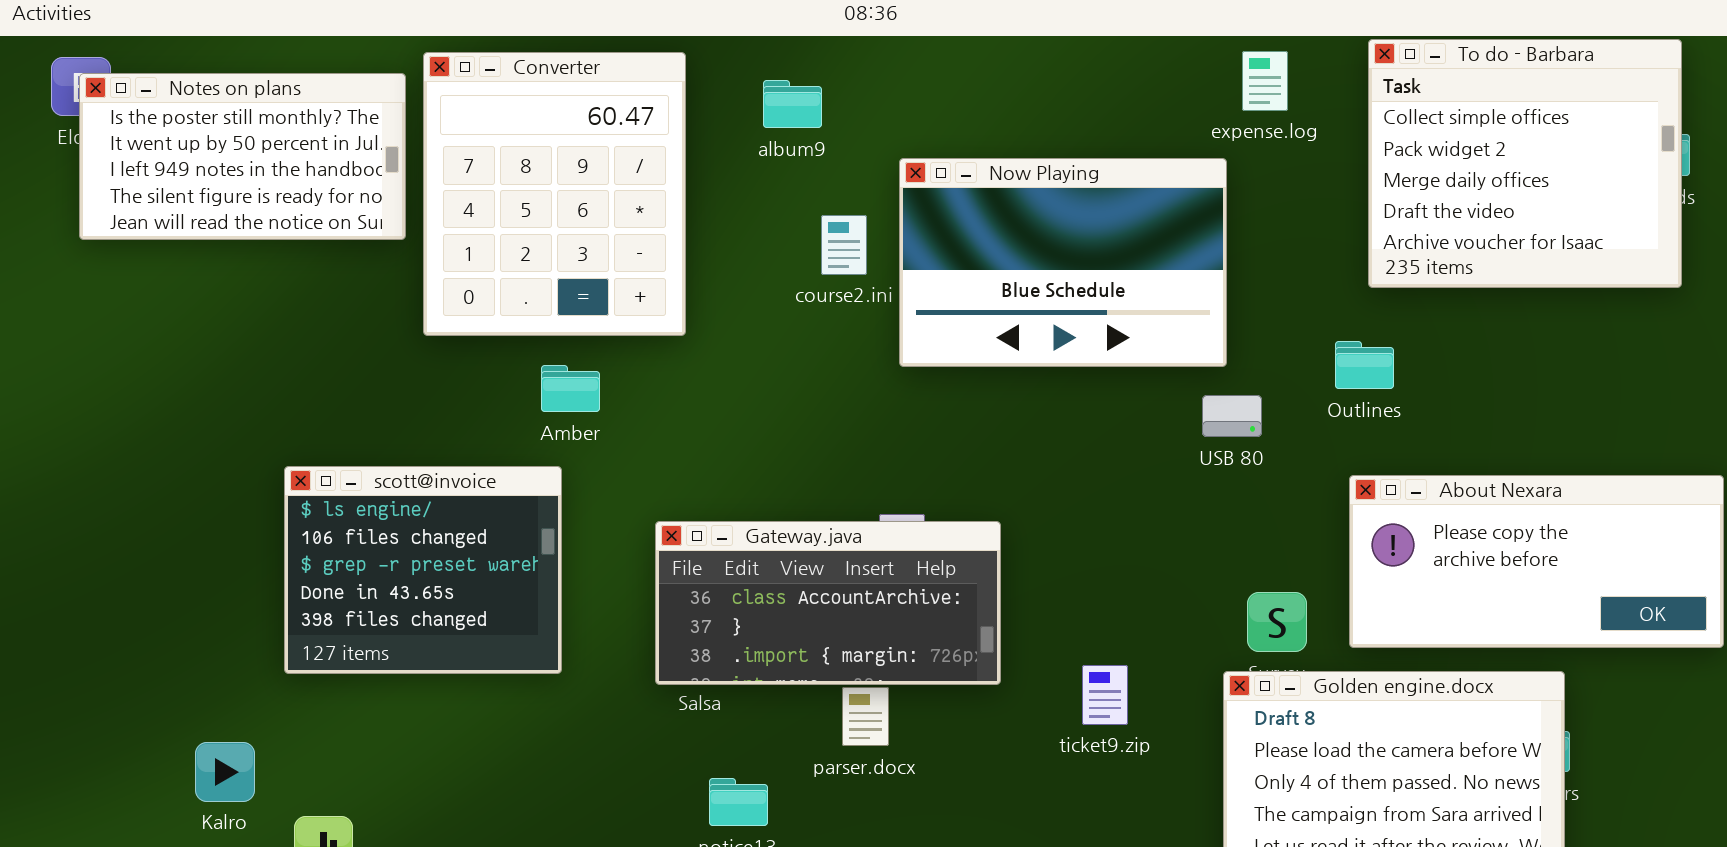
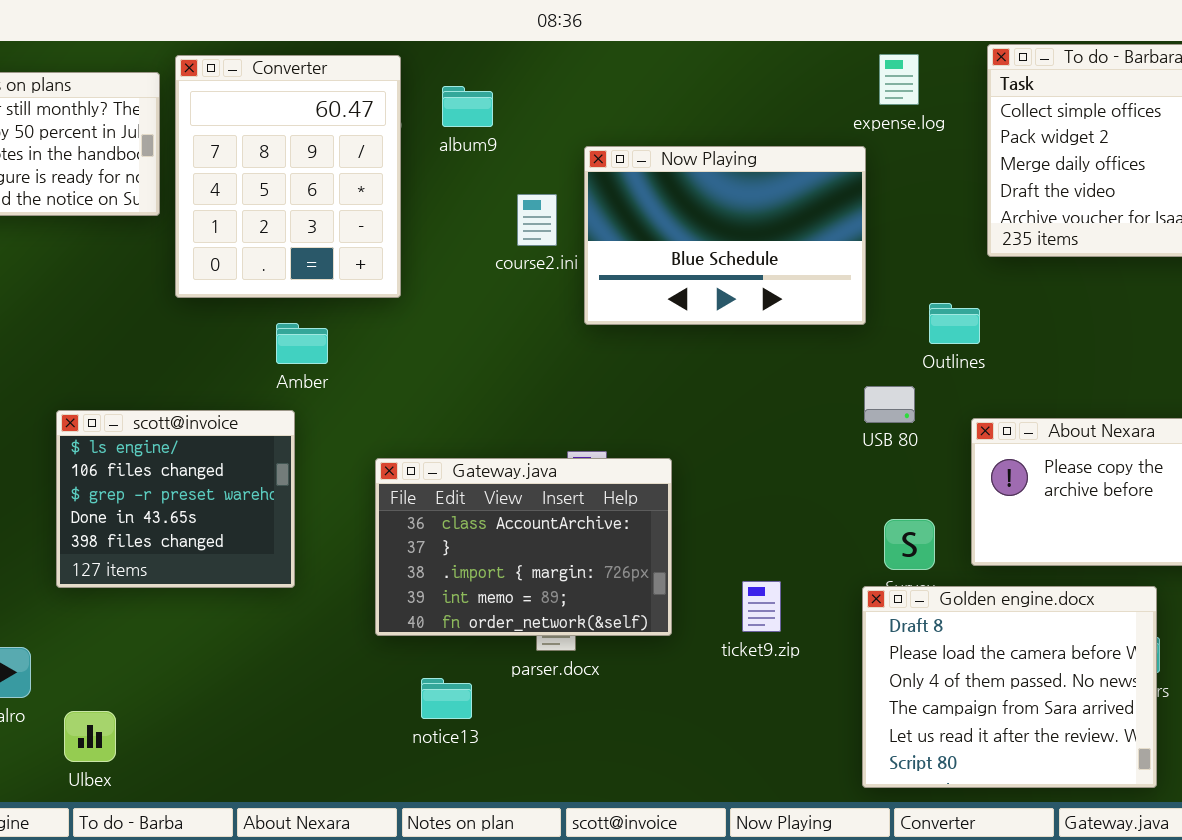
album9: [763,80,822,128] -> [442,86,493,127], moved
Outlines: [1335,341,1394,389] -> [929,303,980,344], moved
USB 80: [1202,395,1262,437] -> [864,386,915,423], moved
Gateway.java: [655,521,1001,685] -> [375,458,672,636], resized

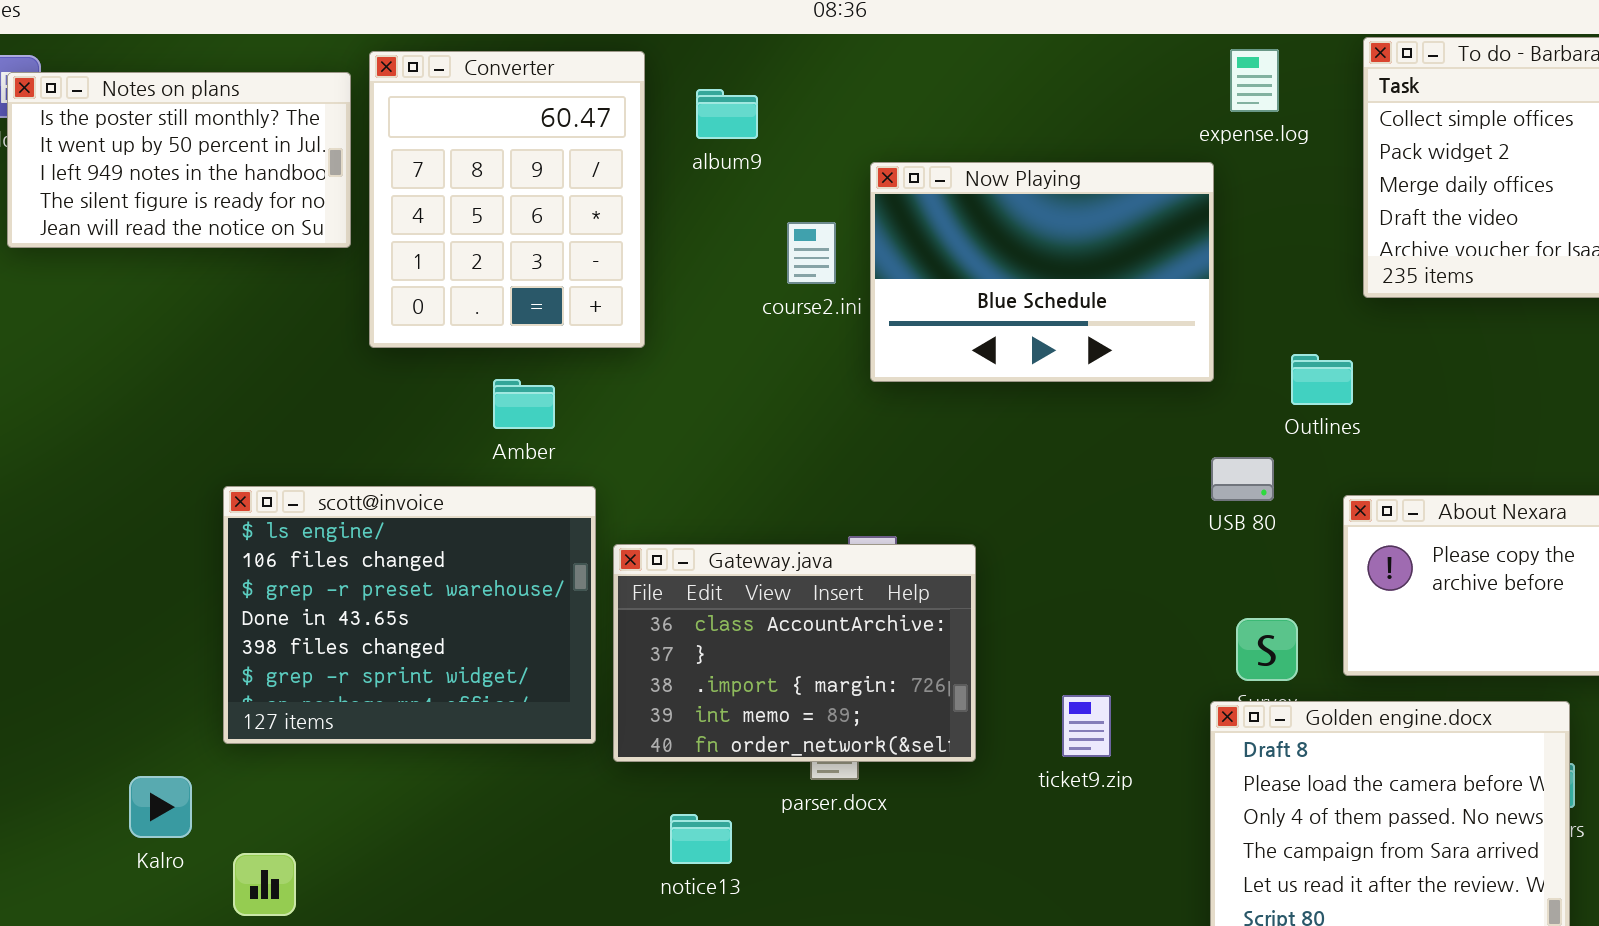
scott@invoice: [56,410,295,588] -> [223,486,596,744], resized

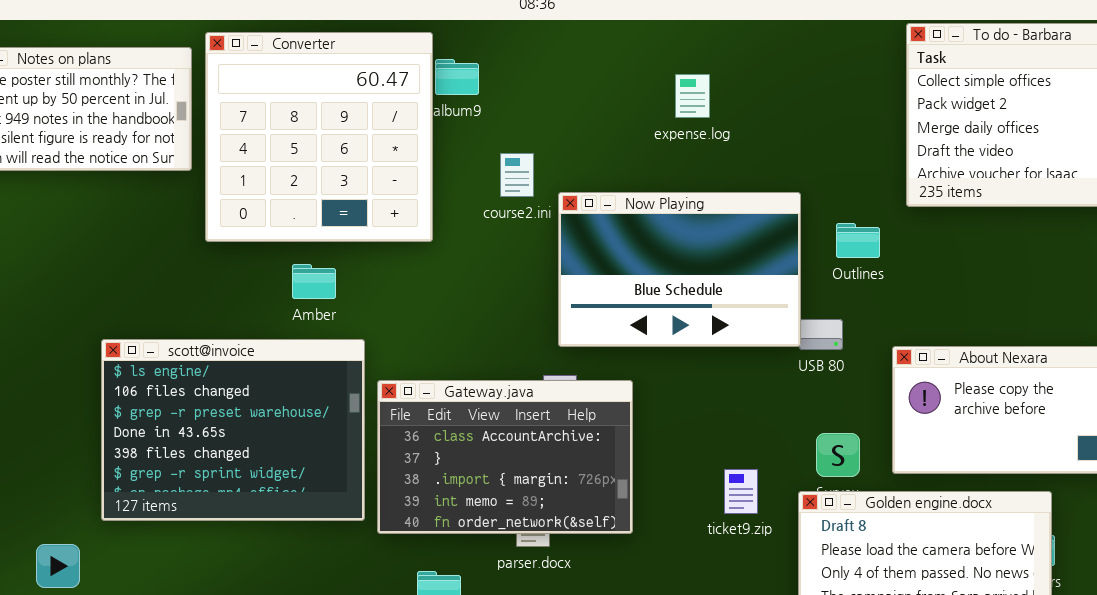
expense.log: [1230,49,1279,112] -> [675,74,710,118], moved
Converter: [369,51,645,348] -> [205,32,433,242], resized
Now Playing: [870,162,1214,382] -> [558,192,801,347], moved
Outlines: [1291,354,1353,405] -> [836,223,880,258], moved
ticket9.zip: [1062,695,1111,757] -> [724,469,758,514], moved

